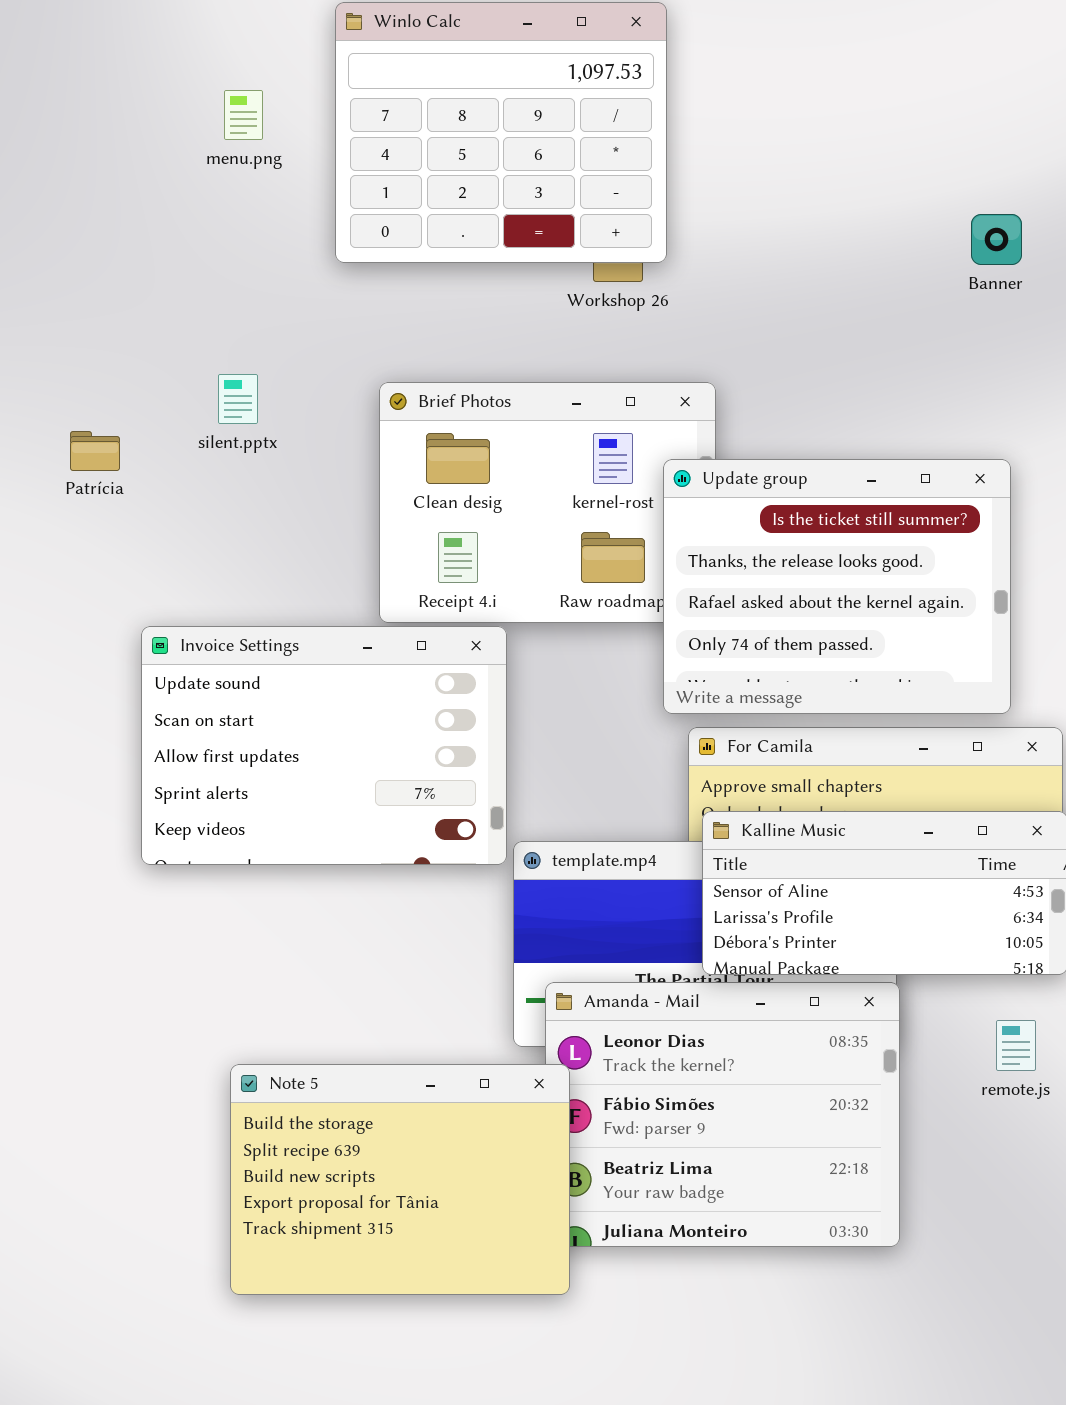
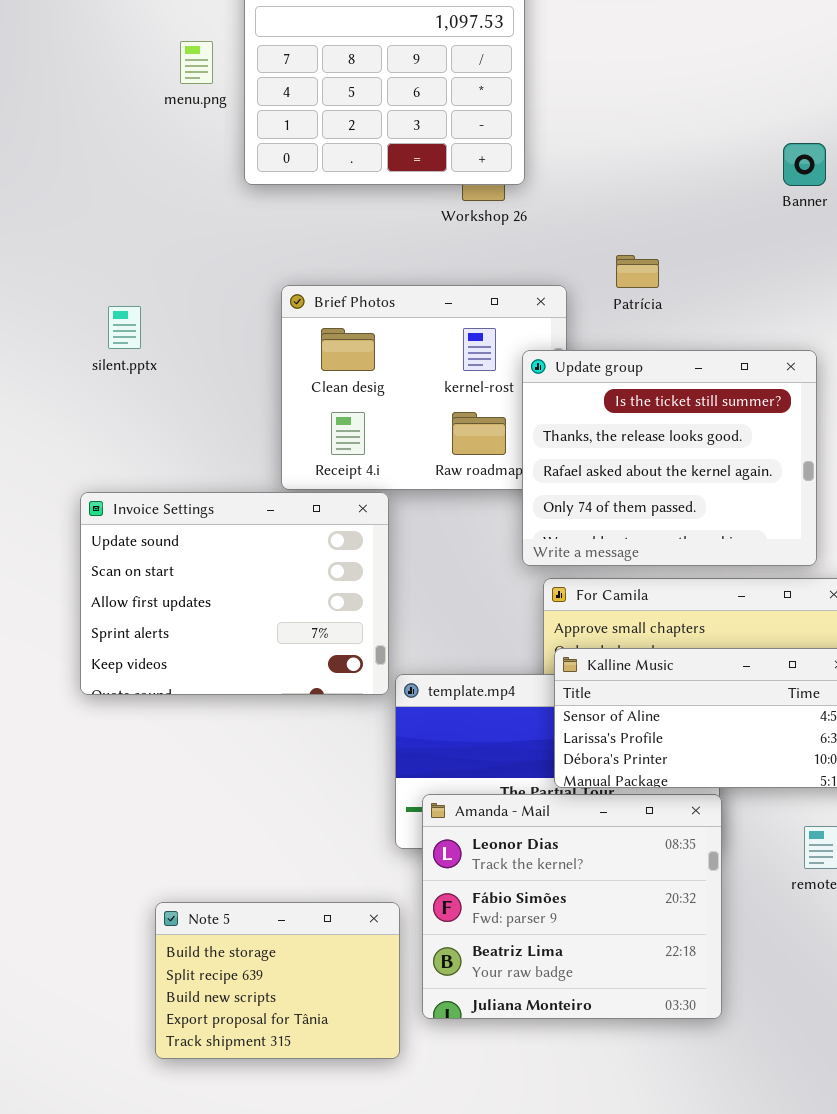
menu.png: [224,90,263,140] -> [180,41,213,84], moved
silent.pptx: [218,374,258,424] -> [108,306,141,349], moved
Patrícia: [70,431,120,471] -> [616,255,659,288], moved
Note 5: [230,1064,570,1295] -> [155,902,400,1059], resized

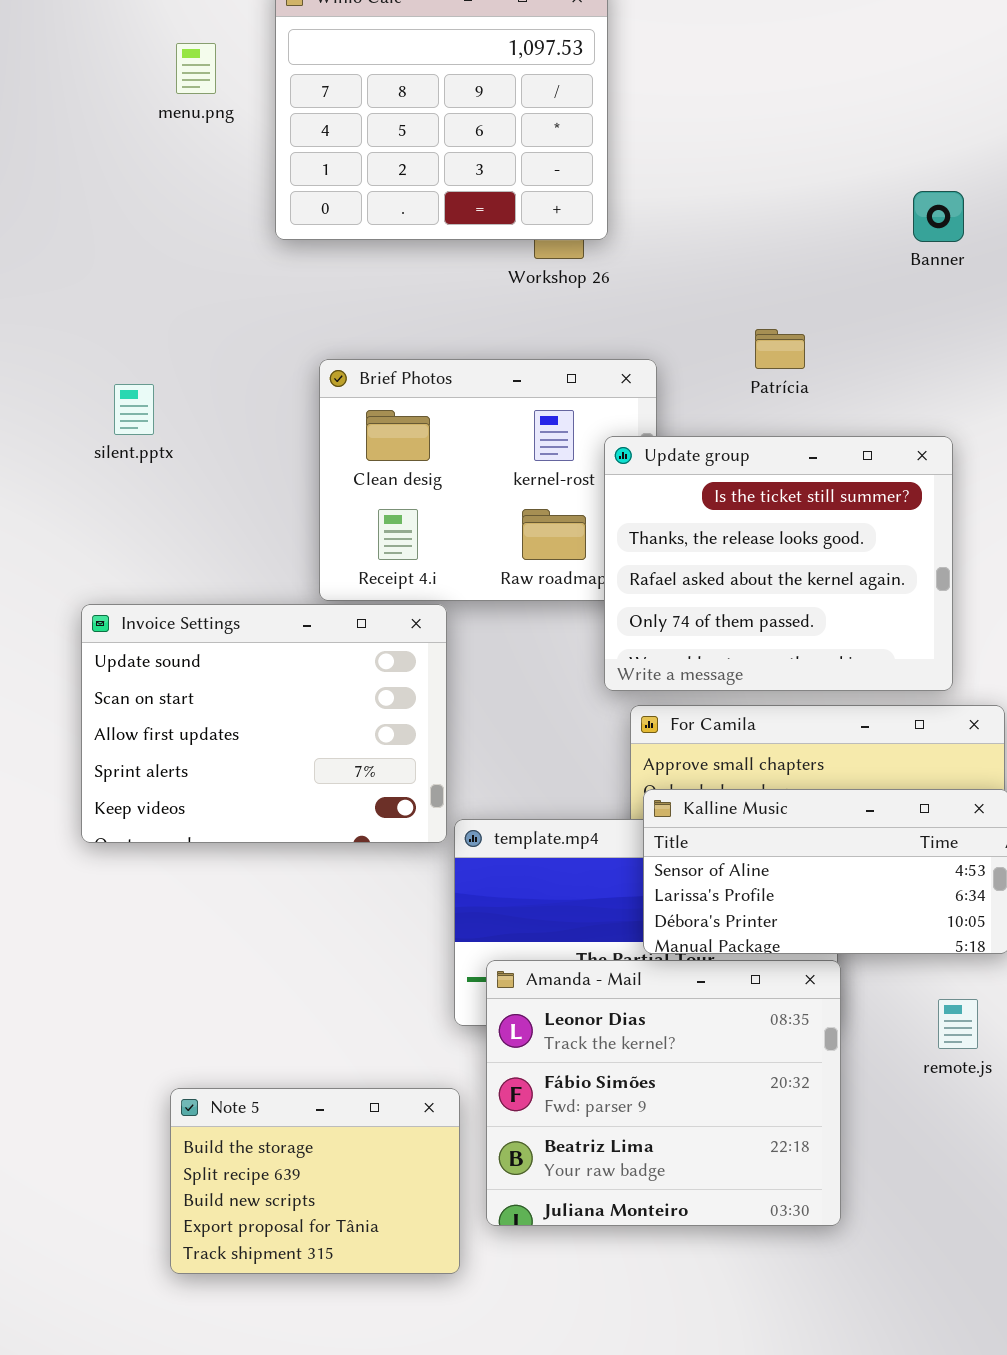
menu.png: [180,41,213,84] -> [176,43,216,94], moved
Patrícia: [616,255,659,288] -> [755,329,805,369], moved

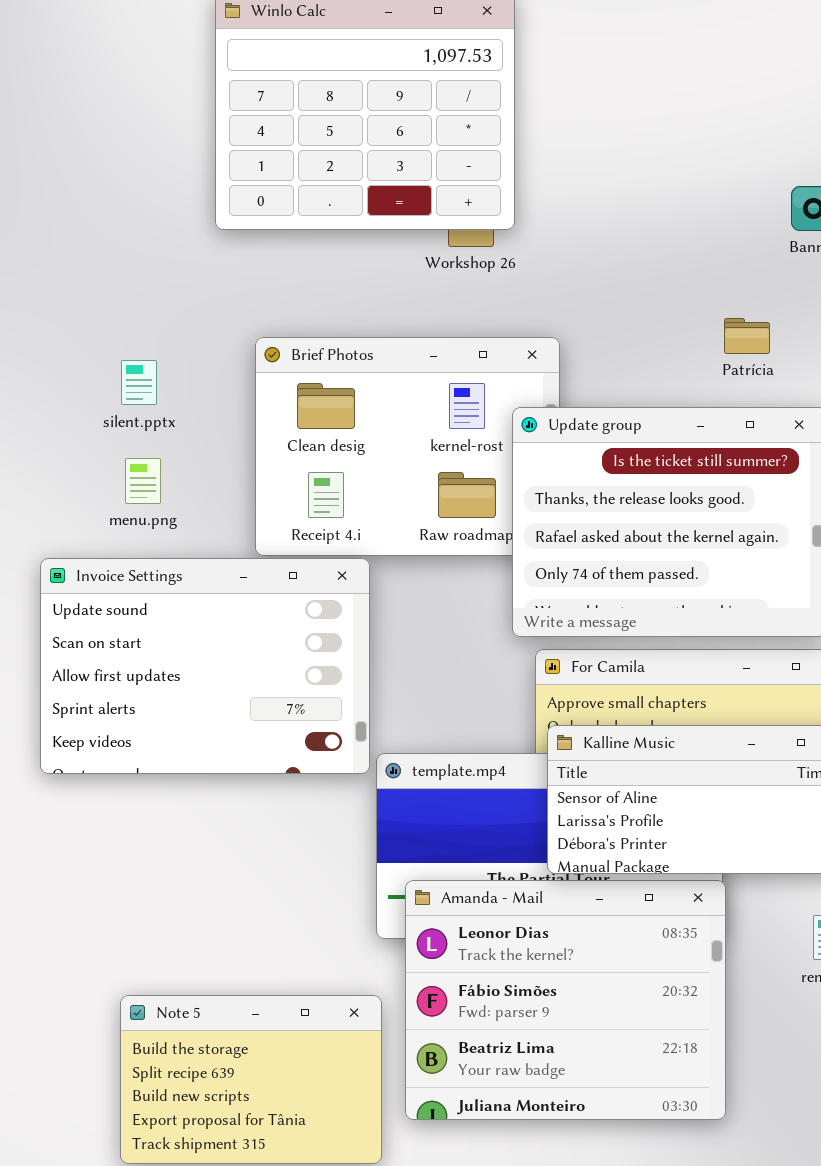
menu.png: [176,43,216,94] -> [125,458,161,504], moved
Patrícia: [755,329,805,369] -> [724,318,770,354], moved
silent.pptx: [114,384,154,435] -> [121,360,157,405], moved

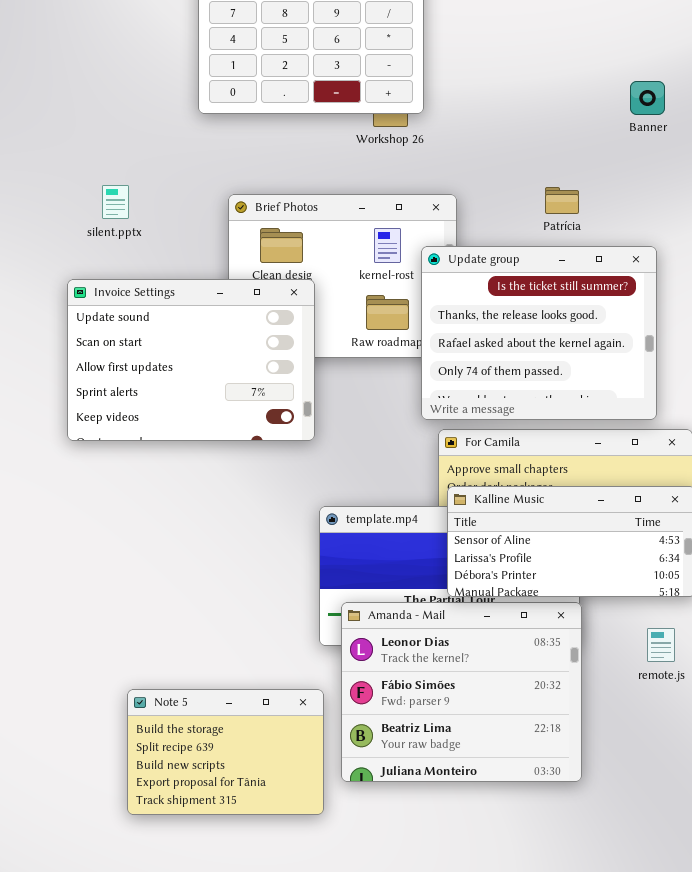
Patrícia: [724,318,770,354] -> [545,187,579,214], moved
silent.pptx: [121,360,157,405] -> [102,185,129,219], moved
Invoice Settings: [40,558,370,774] -> [67,279,315,441], moved

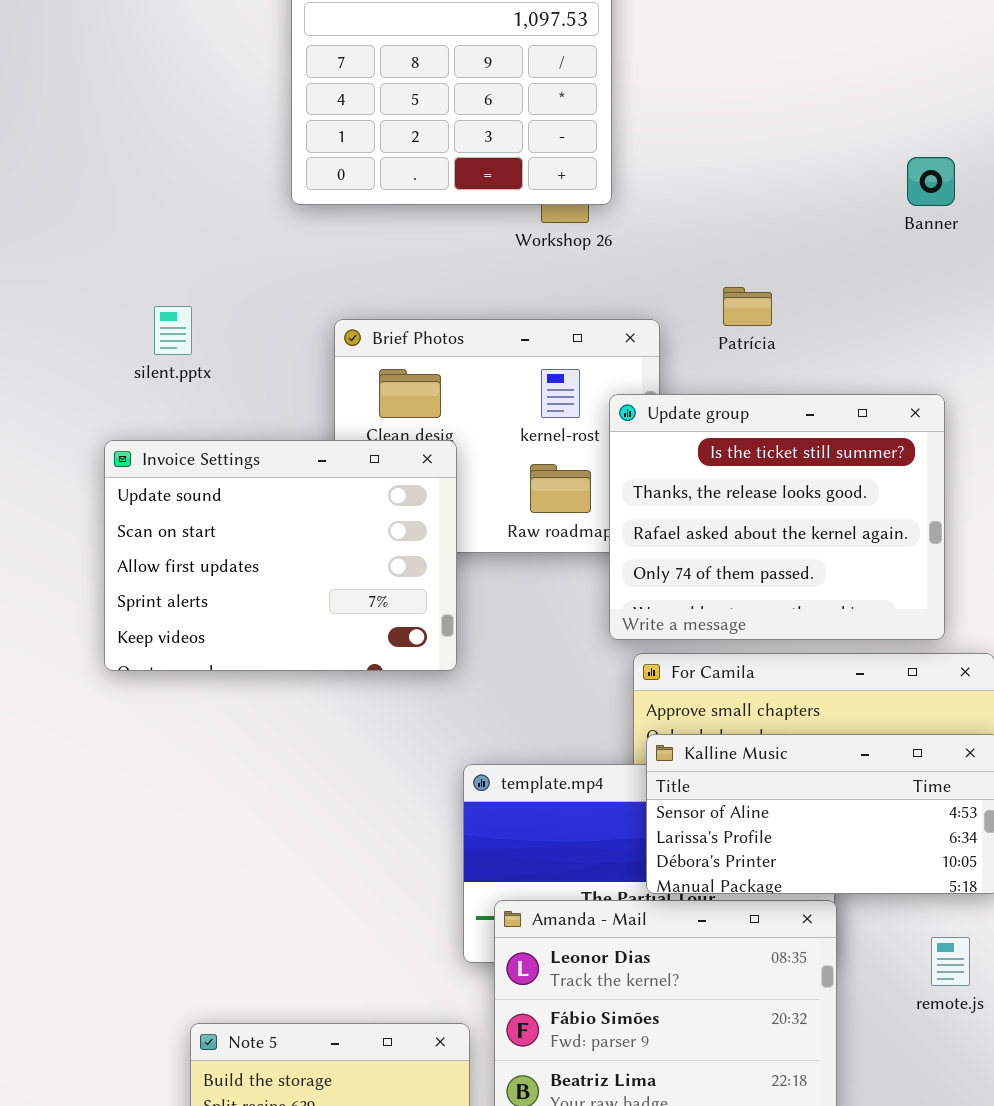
Patrícia: [545,187,579,214] -> [723,287,772,326], moved

